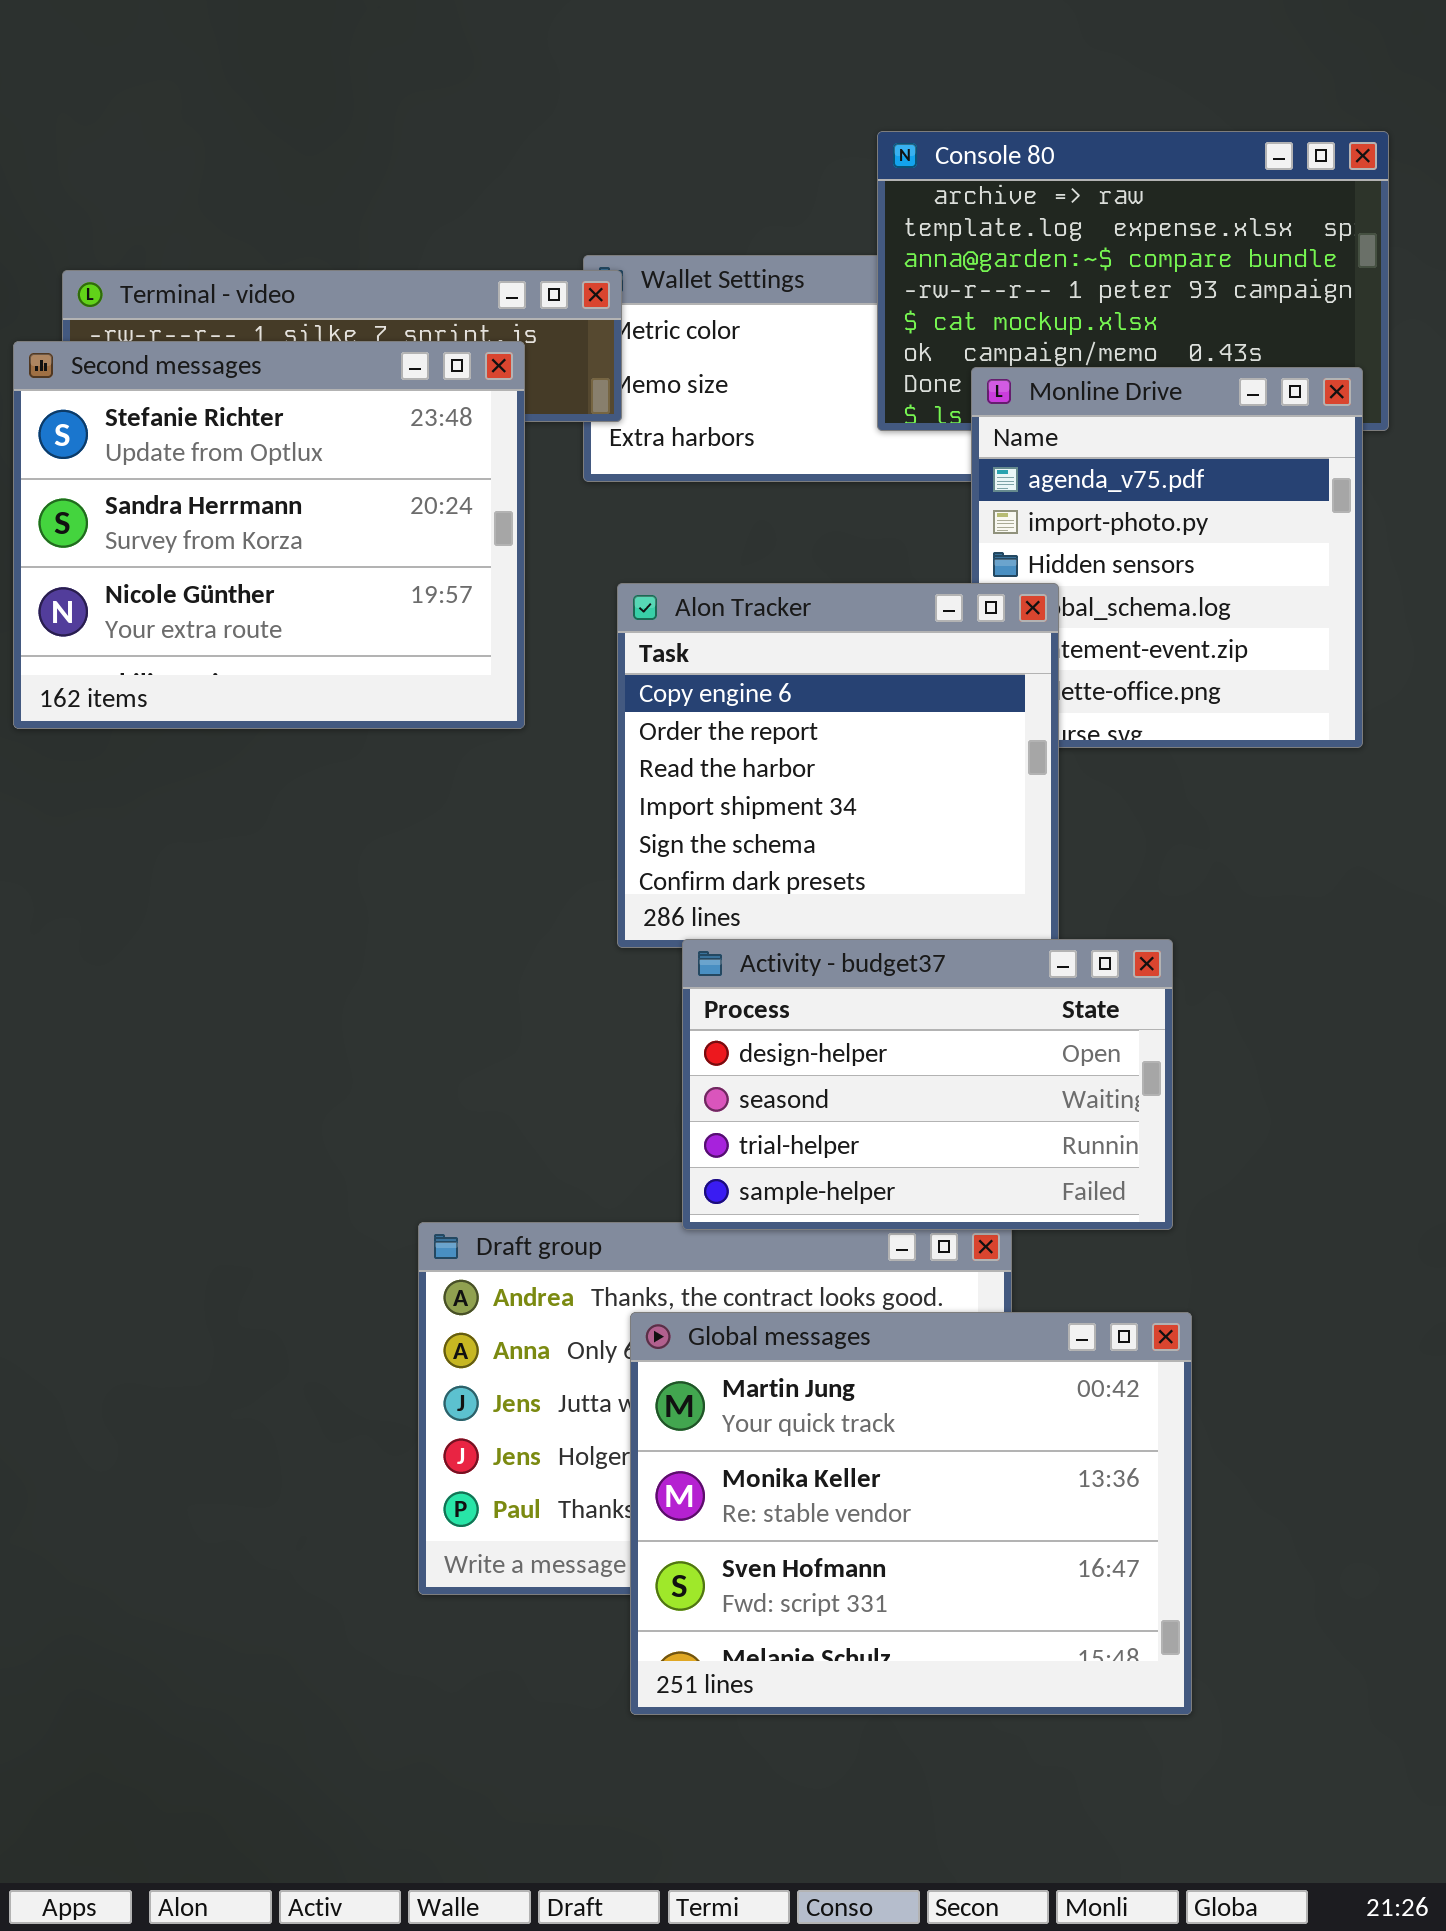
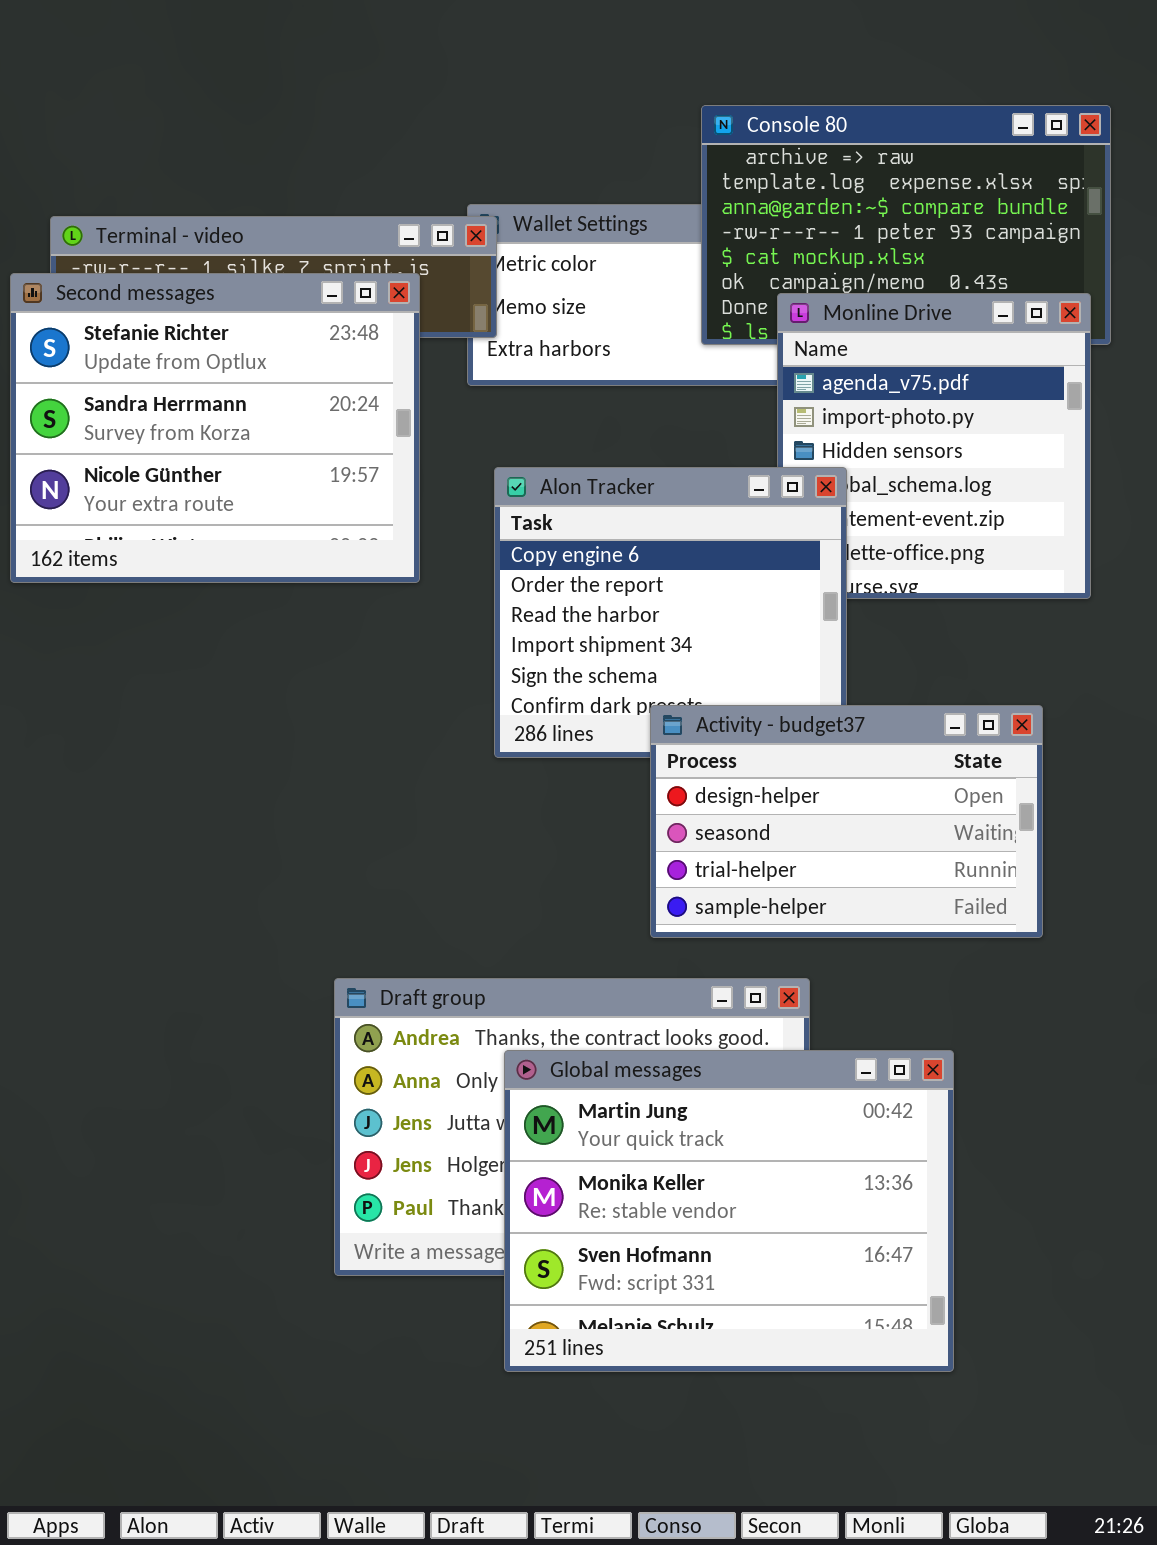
Activity - budget37: [682,939,1173,1230] -> [650,705,1043,938], moved

